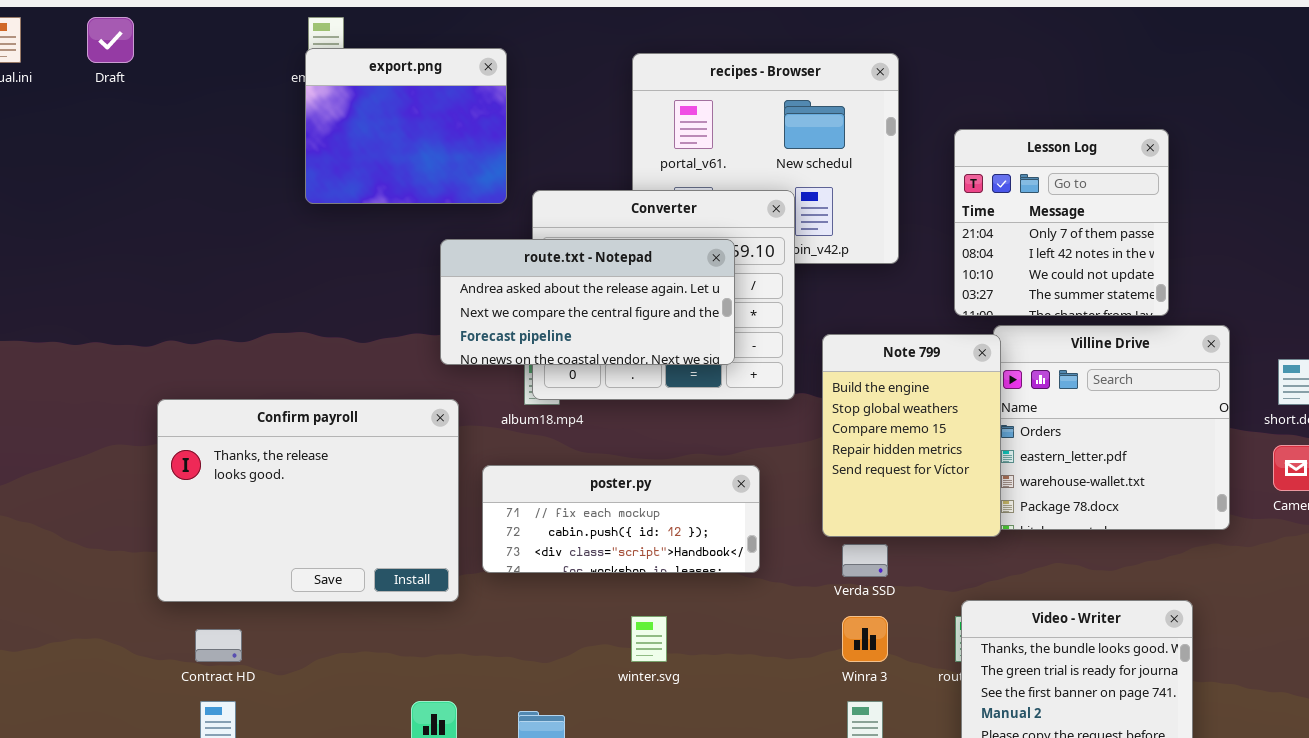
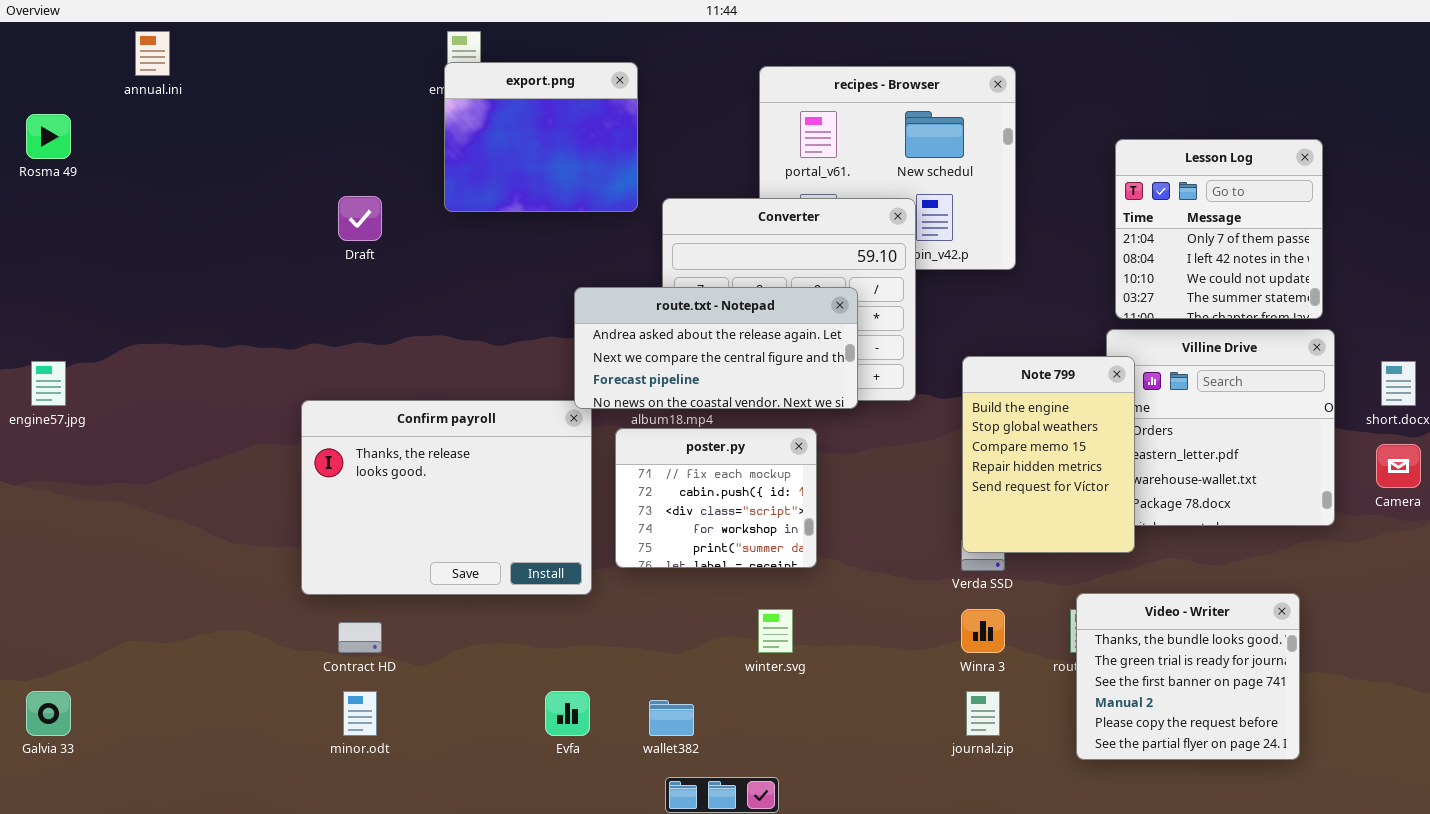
Draft: [87,17,134,63] -> [338,196,382,241], moved
Lesson Log: [954,129,1169,316] -> [1115,139,1323,319], moved
route.txt - Notepad: [440,239,735,365] -> [574,287,858,409], moved
Note 799: [822,334,1001,537] -> [962,356,1135,553], moved
poster.py: [482,465,760,573] -> [615,428,817,568], resized

